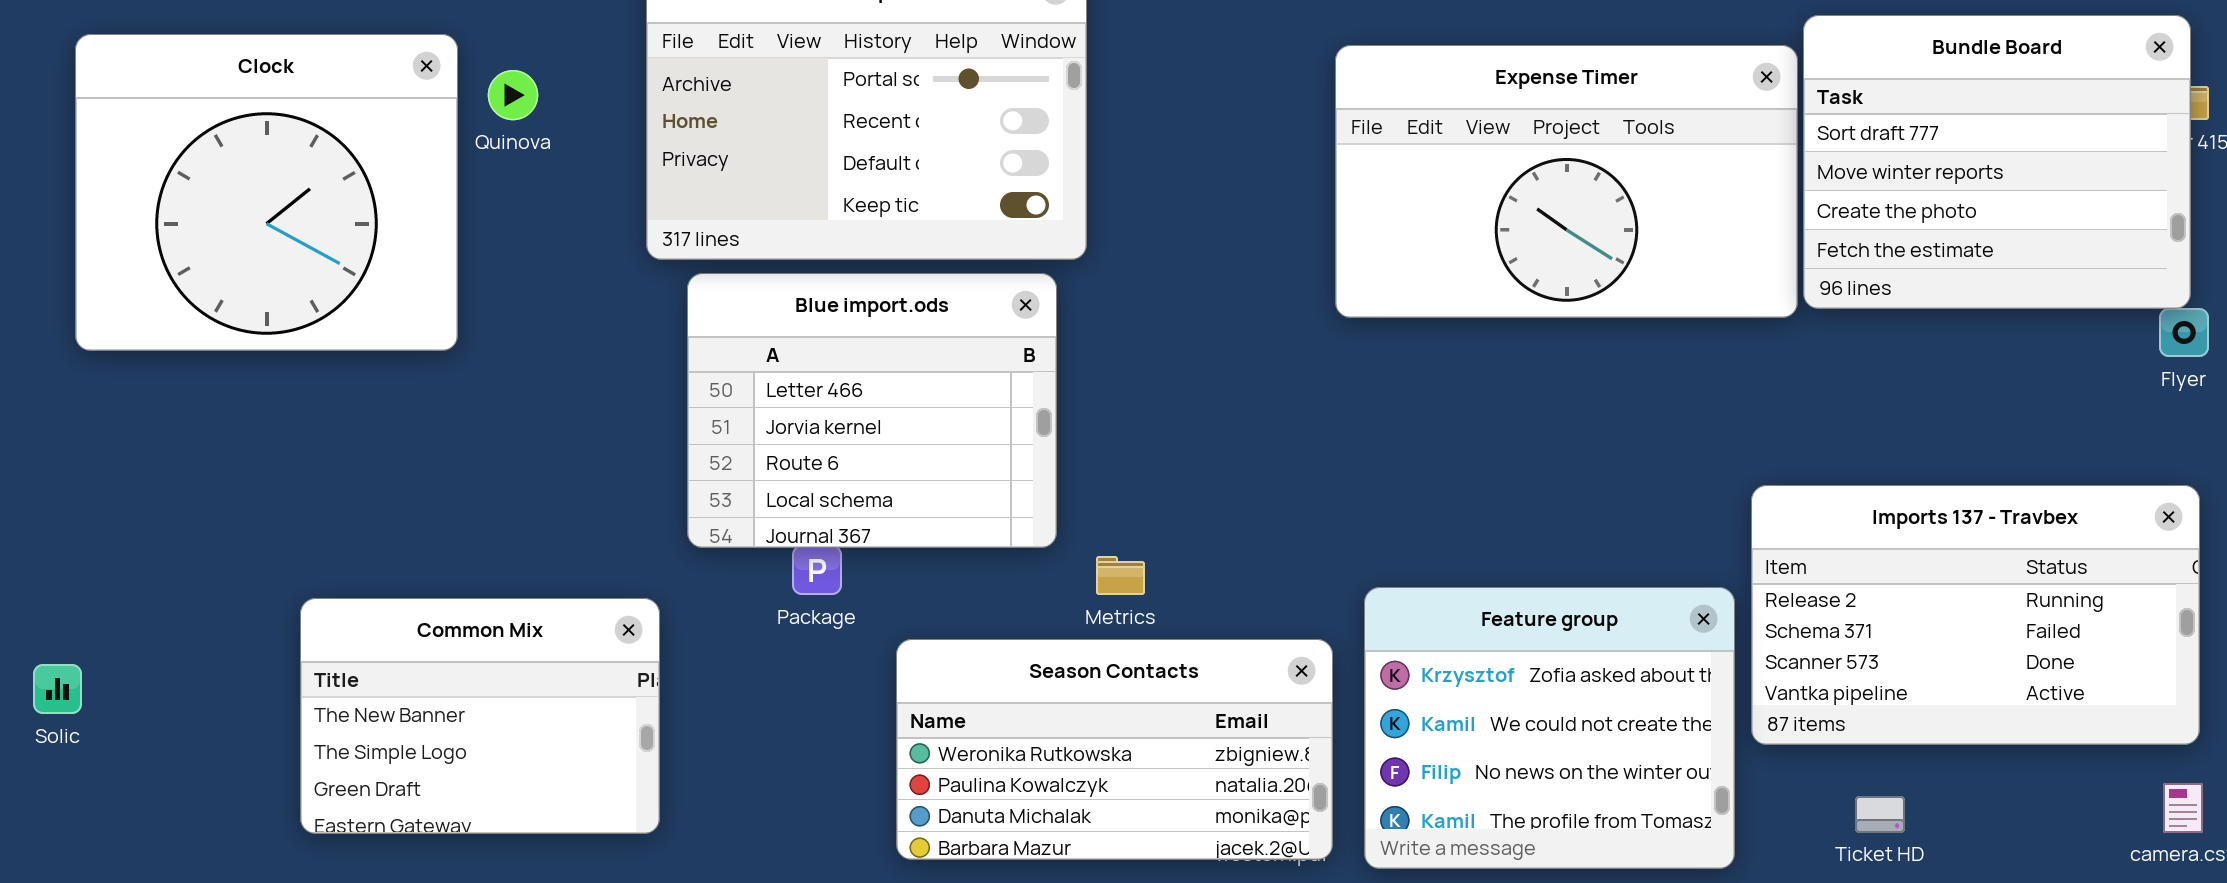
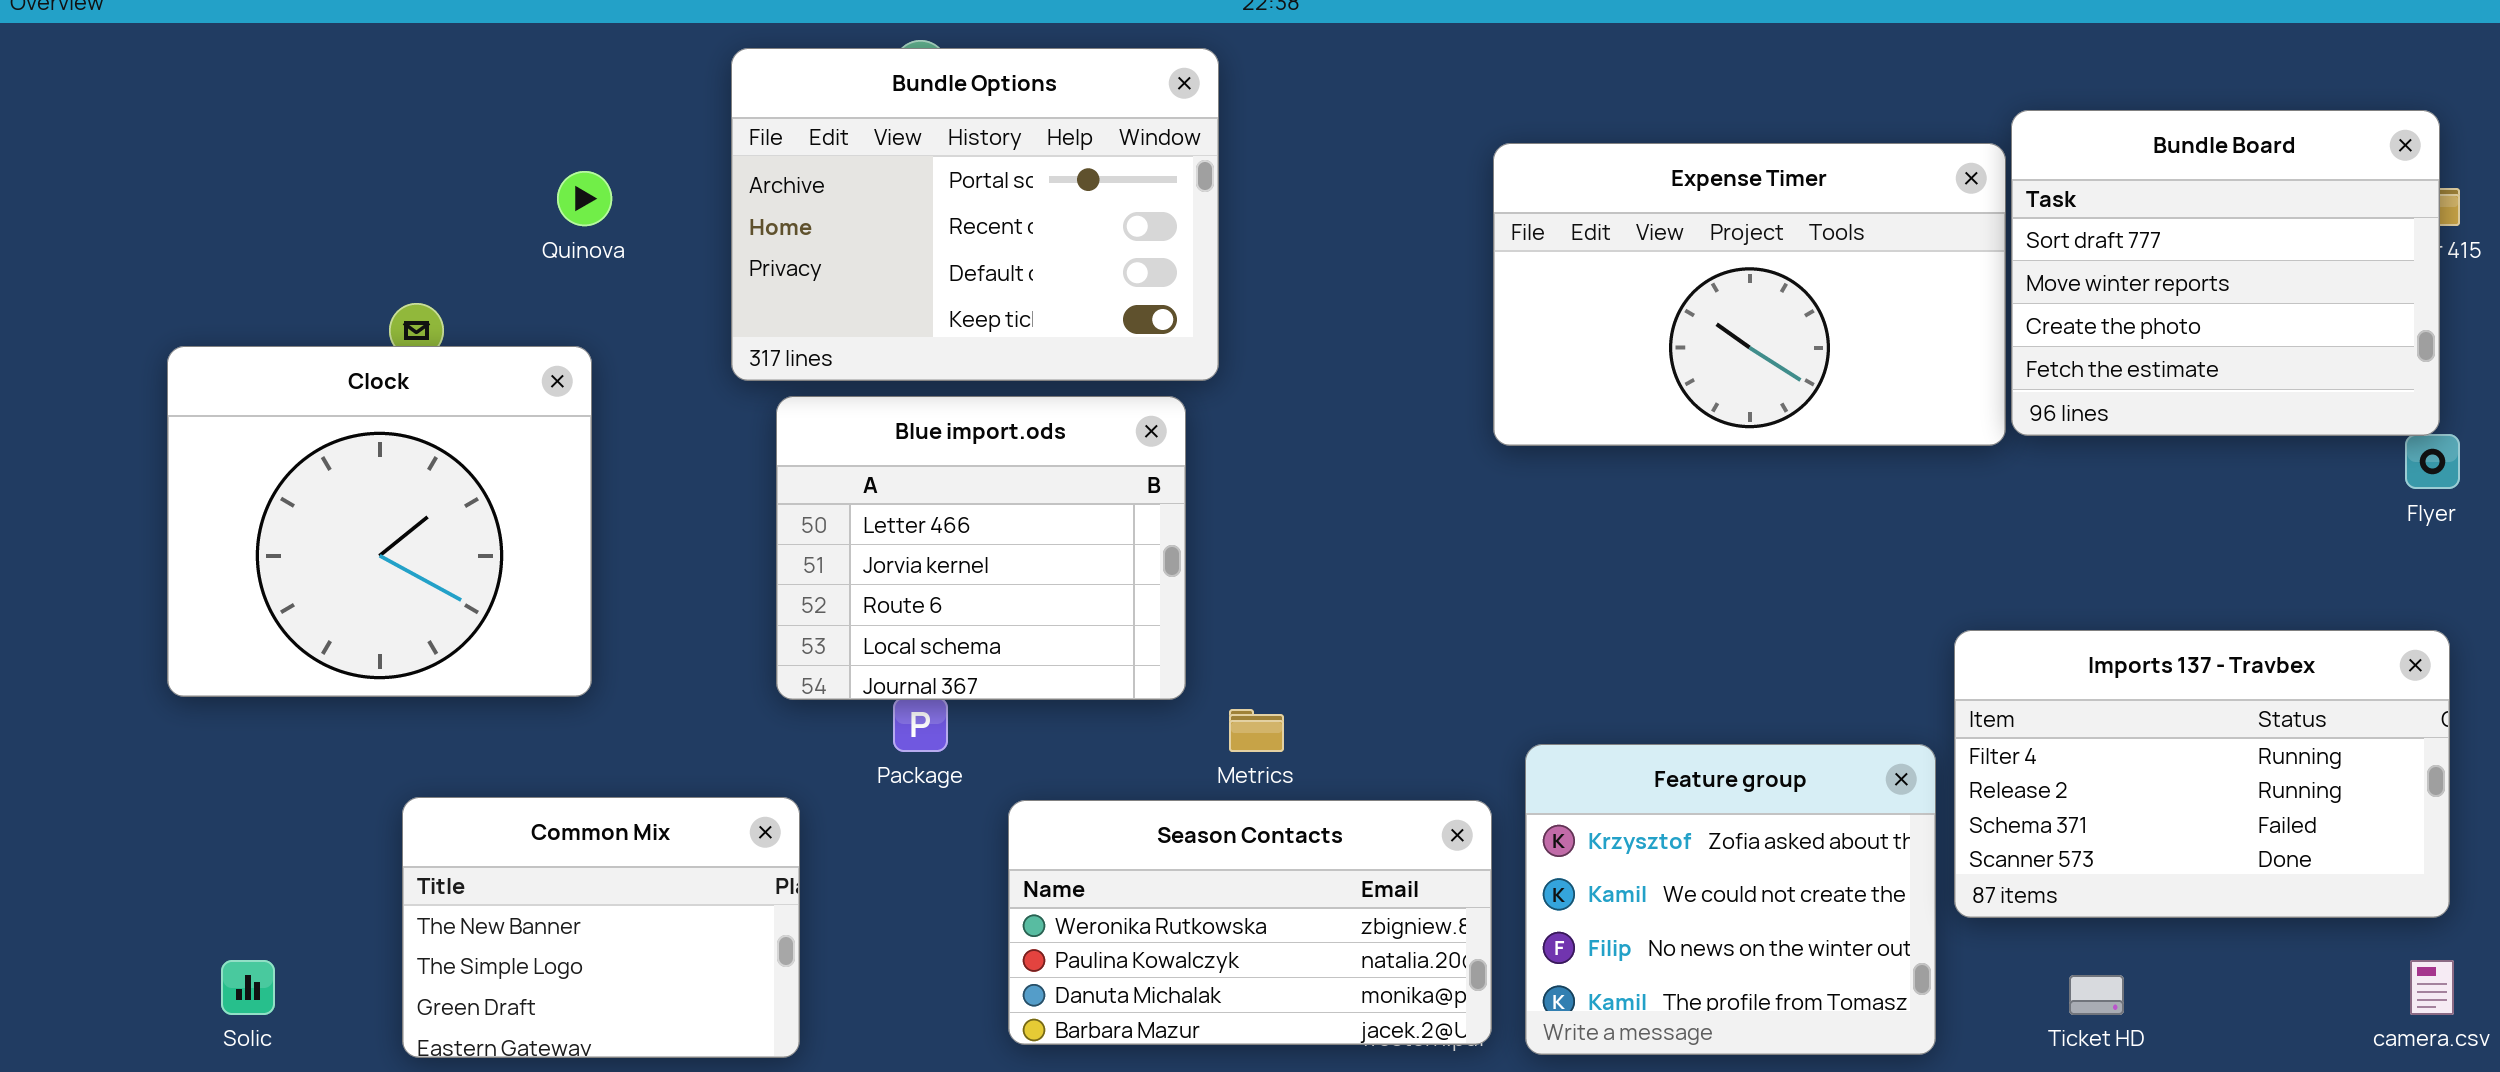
Clock: [75,34,458,351] -> [167,346,592,697], moved
Imports 137 - Travbex: [1751,485,2200,745] -> [1954,630,2450,918], scrolled up 1 row
Common Mix: [300,598,660,834] -> [402,797,800,1058], moved
Solic: [33,664,82,714] -> [221,960,275,1015], moved

